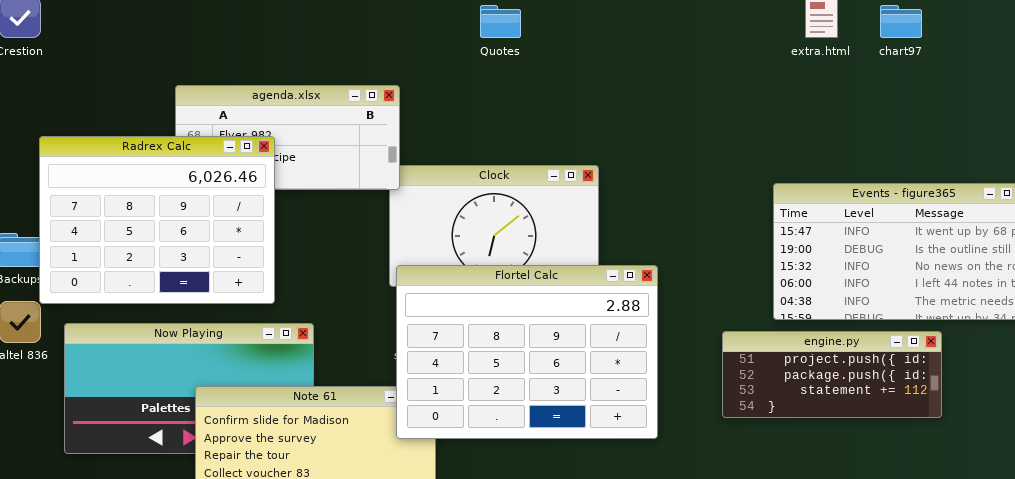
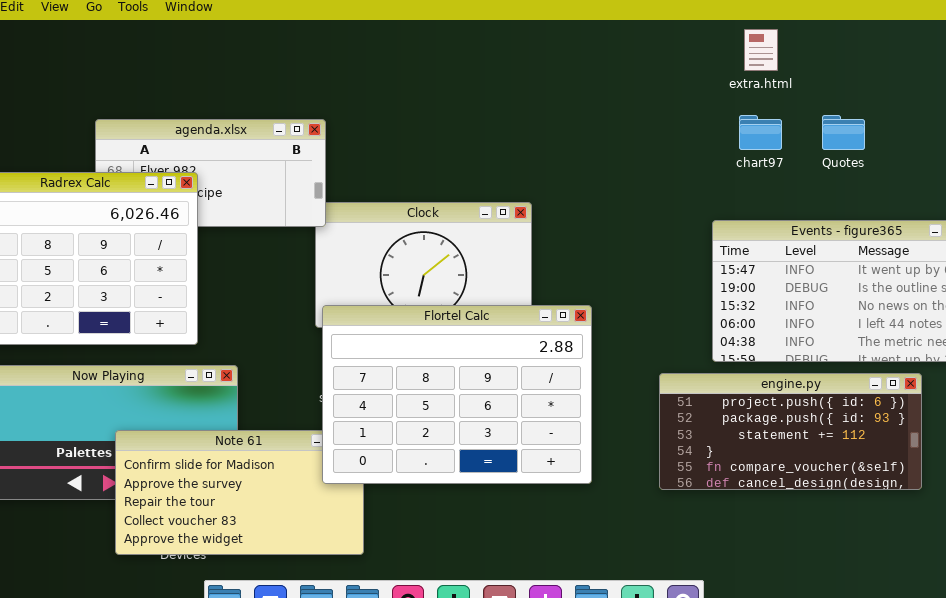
Quotes: [480,5,521,38] -> [822,115,865,150], moved
chart97: [880,5,922,38] -> [739,115,782,150], moved
engine.py: [722,331,942,418] -> [659,373,922,490], resized

